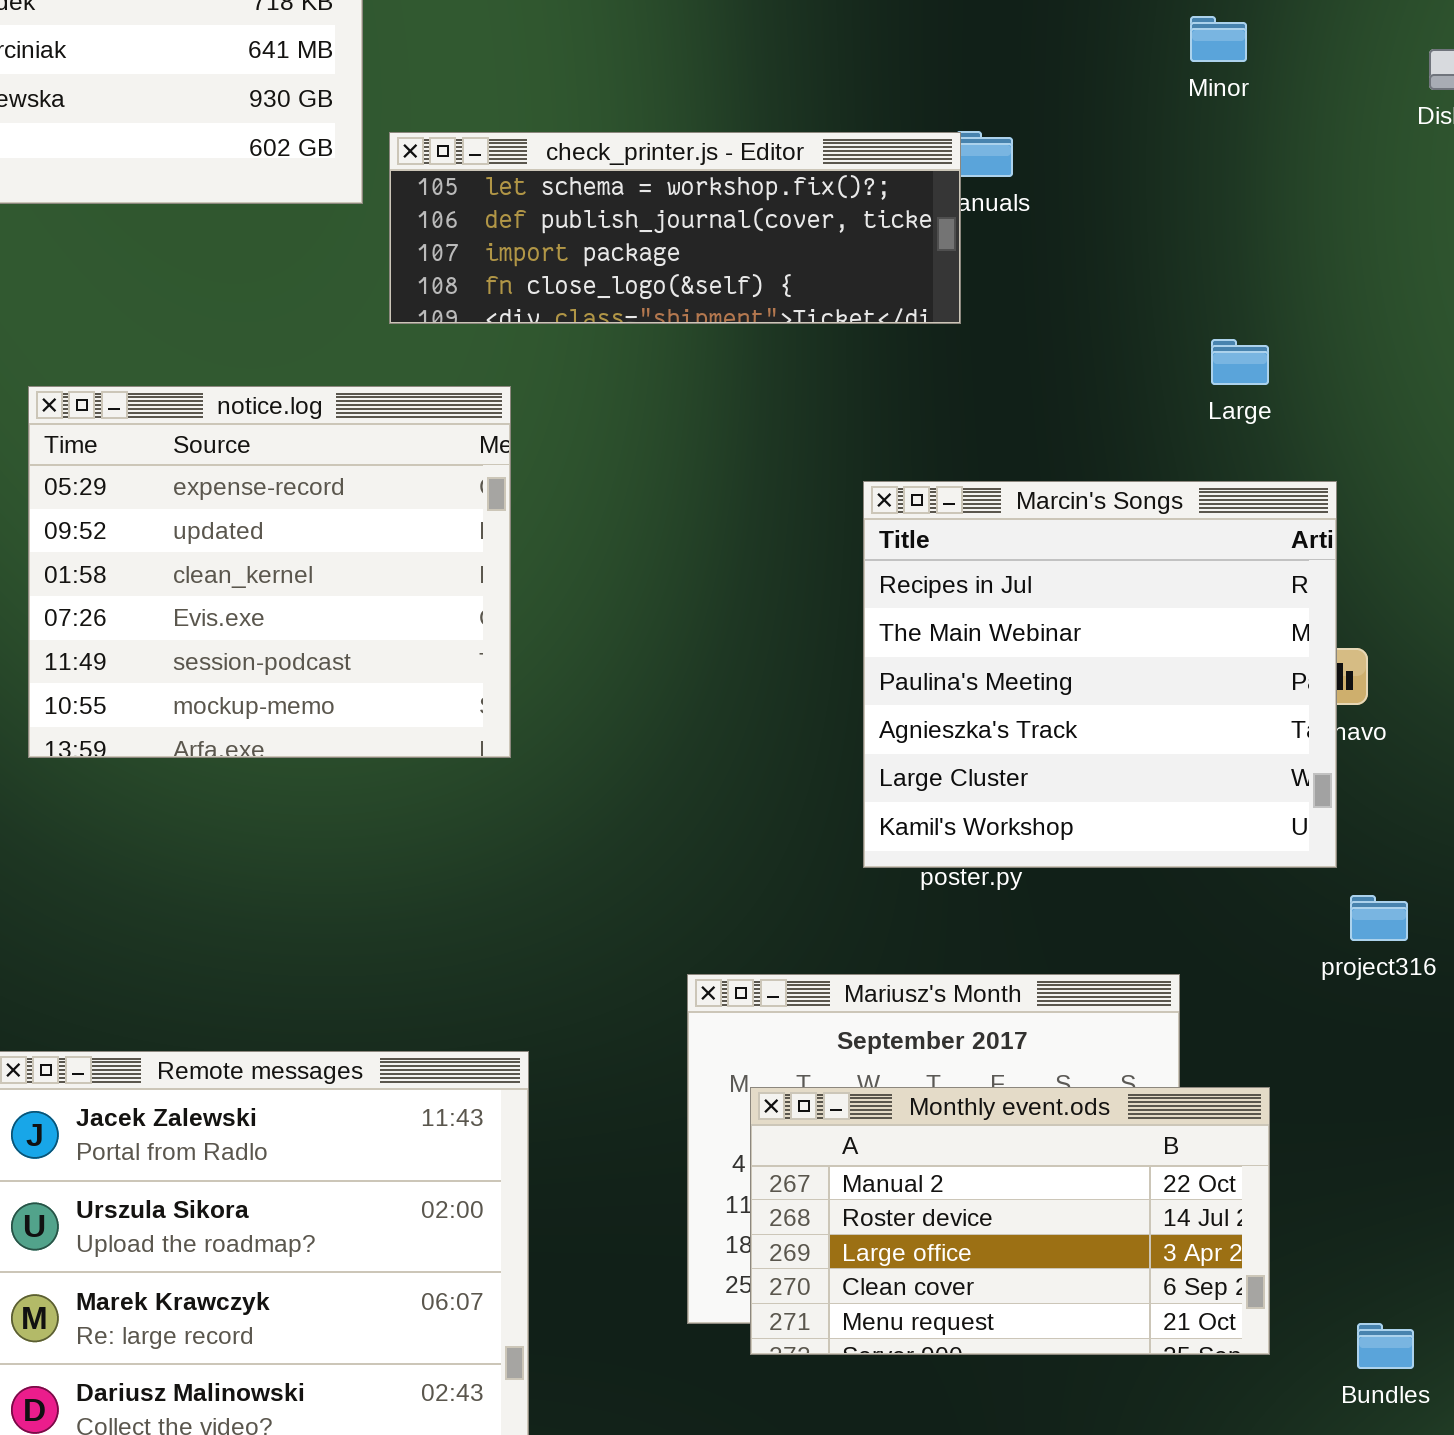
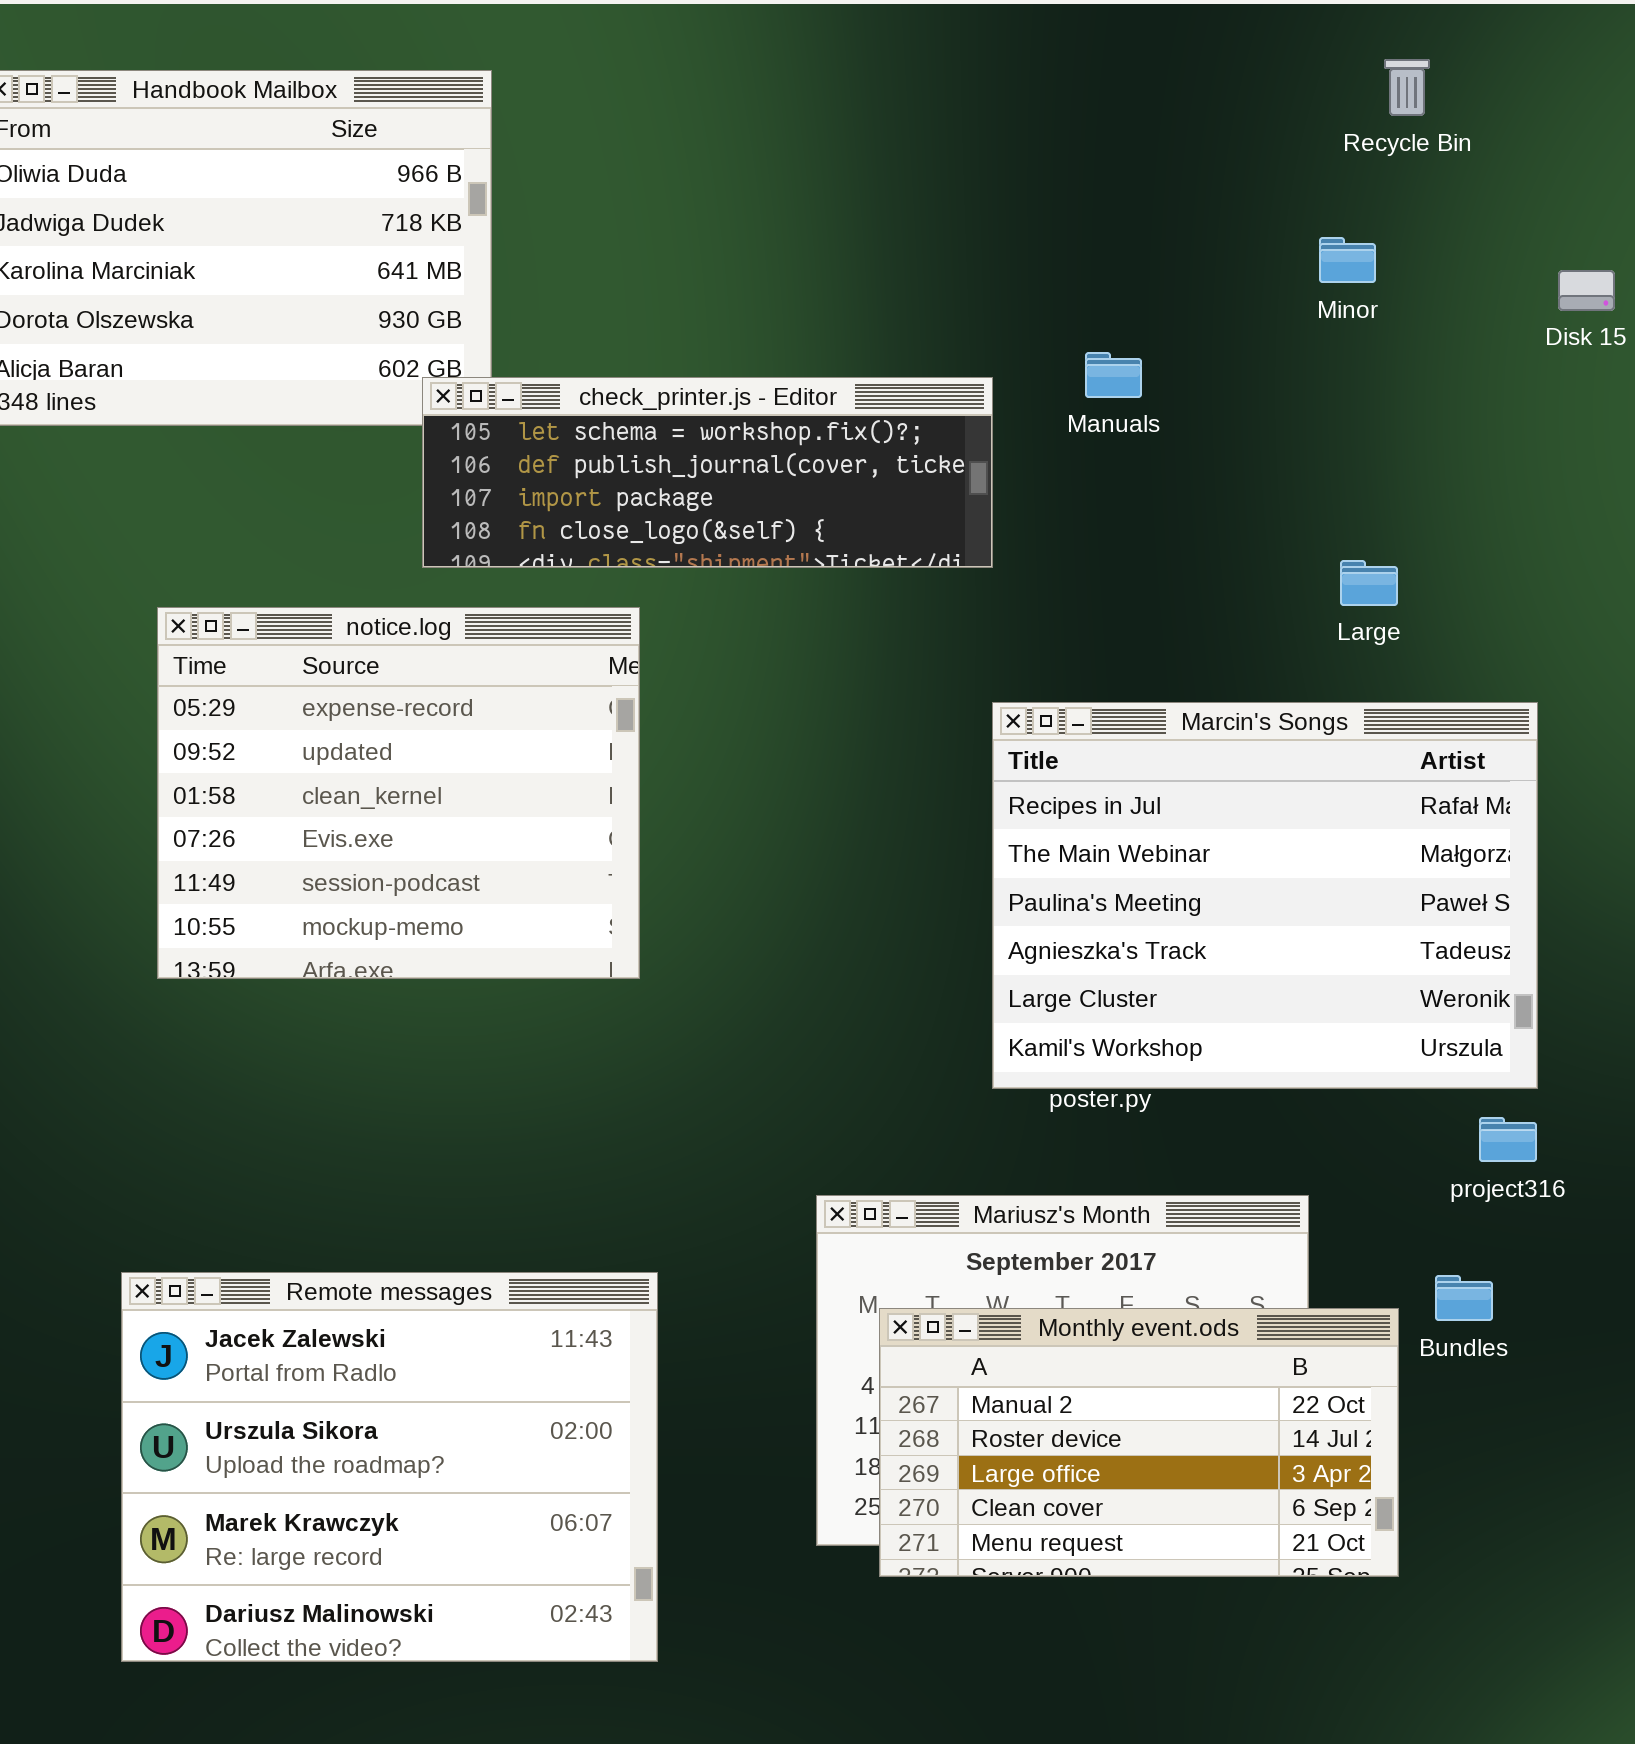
check_printer.js - Editor: [389,132,961,324] -> [422,377,993,568], moved
Marcin's Songs: [863,481,1337,868] -> [992,702,1538,1089], resized
Bundles: [1357,1323,1414,1369] -> [1435,1275,1493,1321], moved

